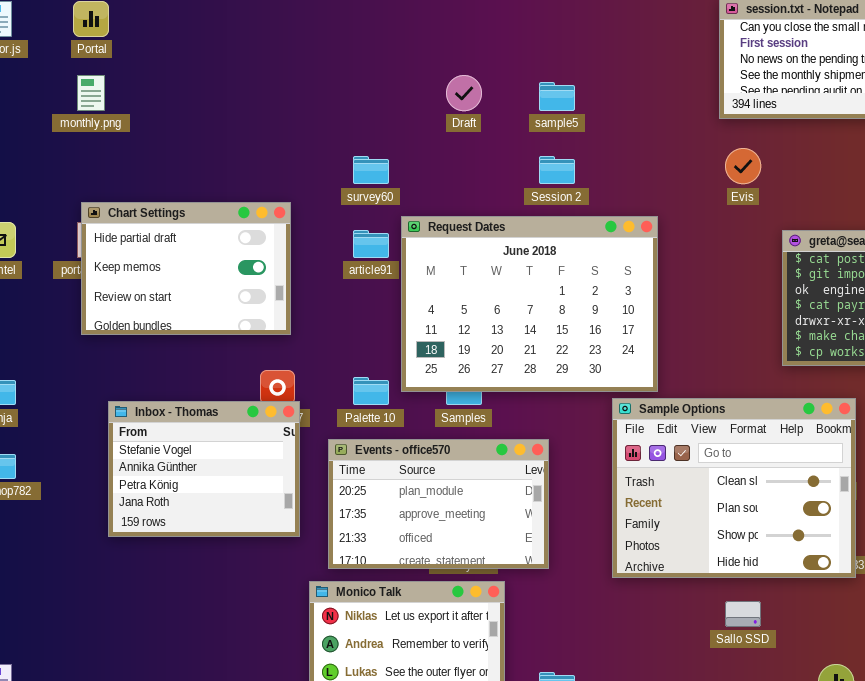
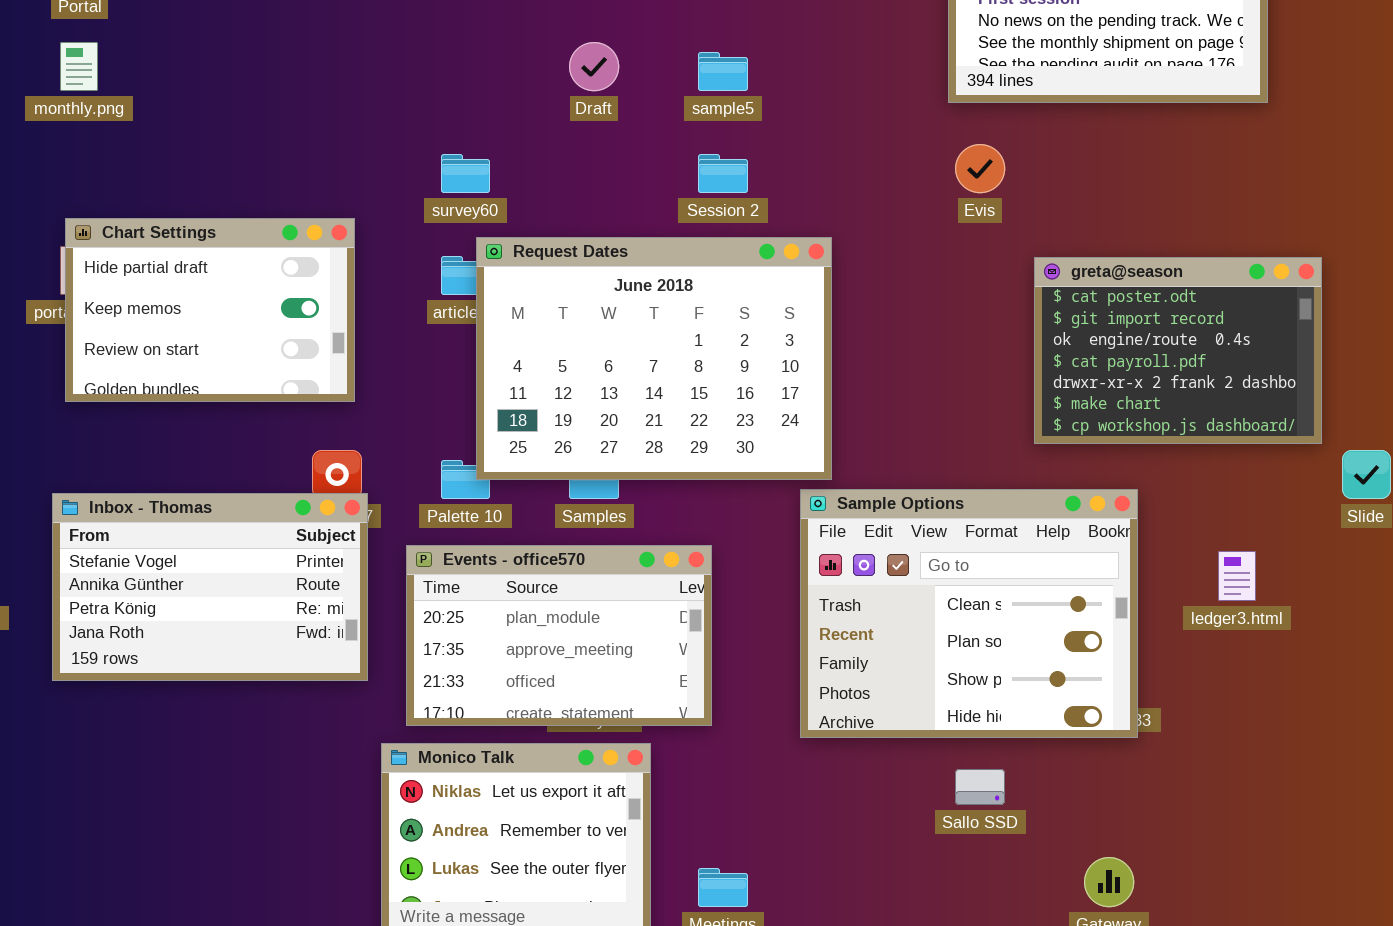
Request Dates: [401,216,658,392] -> [476,237,832,480], moved
Inbox - Thomas: [108,401,300,537] -> [52,493,368,681], resized

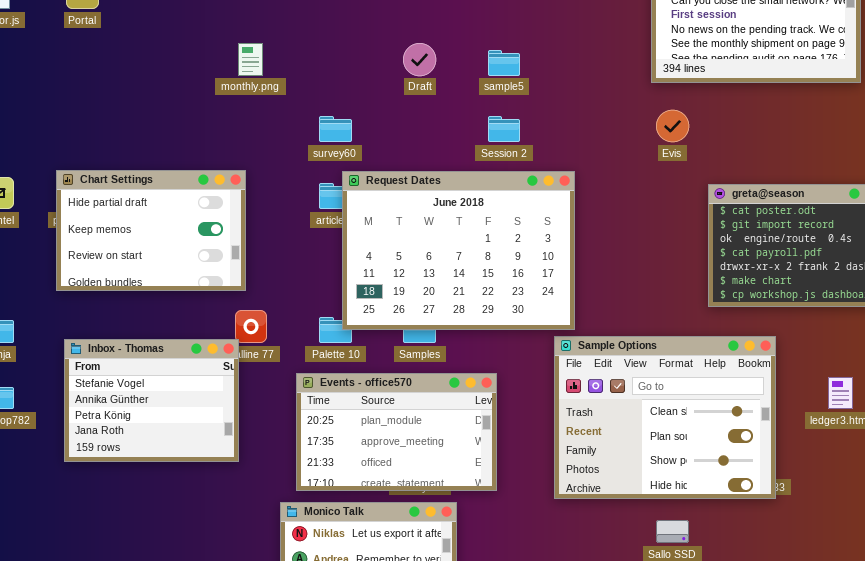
monthly.png: [60,42,98,91] -> [238,43,263,76], moved
Chart Settings: [65,218,355,402] -> [56,170,246,291], moved
Inbox - Thomas: [52,493,368,681] -> [64,339,239,462], resized

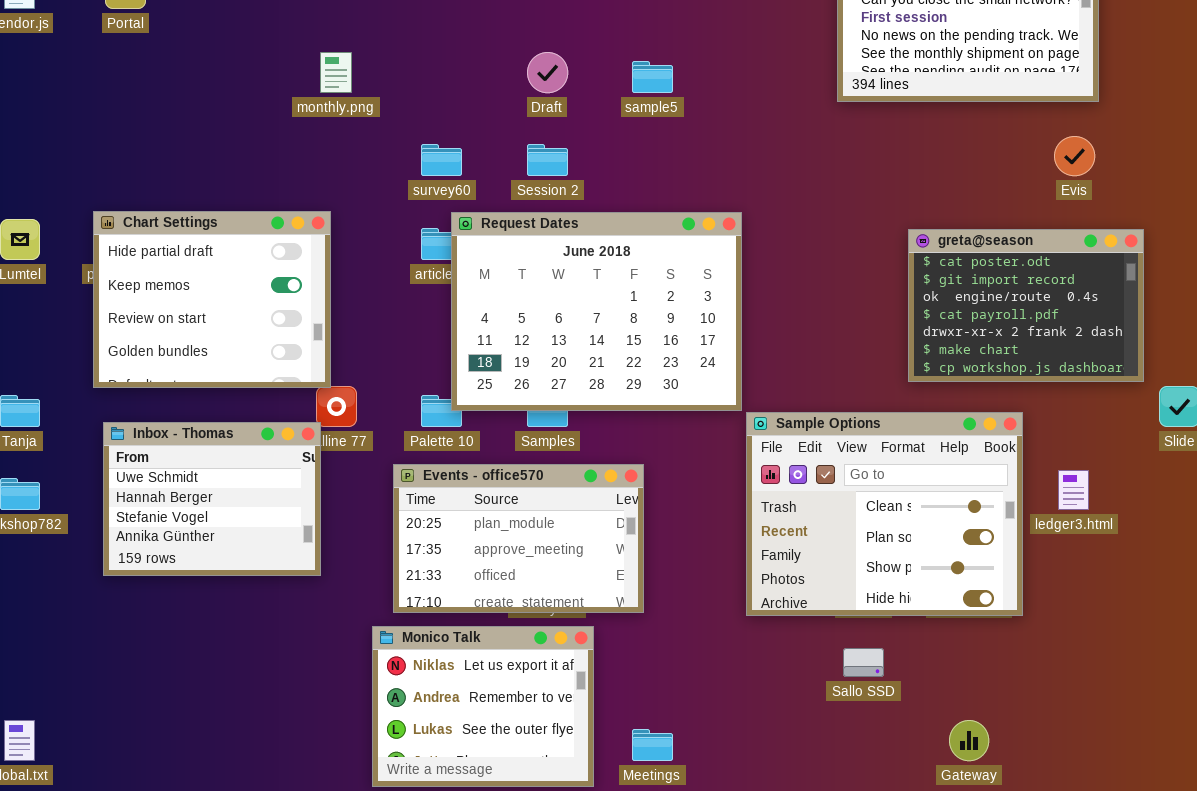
Evis: [656,110,689,142] -> [1054,136,1095,176], moved
Session 2: [488,116,520,142] -> [527,144,568,176], moved
Chart Settings: [56,170,246,291] -> [93,211,331,388], resized
Sample Options: [554,336,776,499] -> [746,412,1023,616], moved
Inbox - Thomas: [64,339,239,462] -> [103,422,321,576], scrolled up 2 rows

